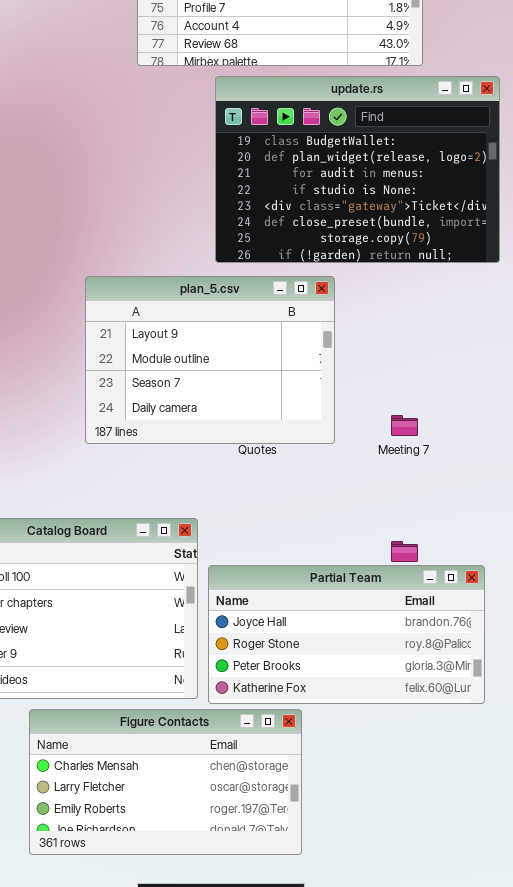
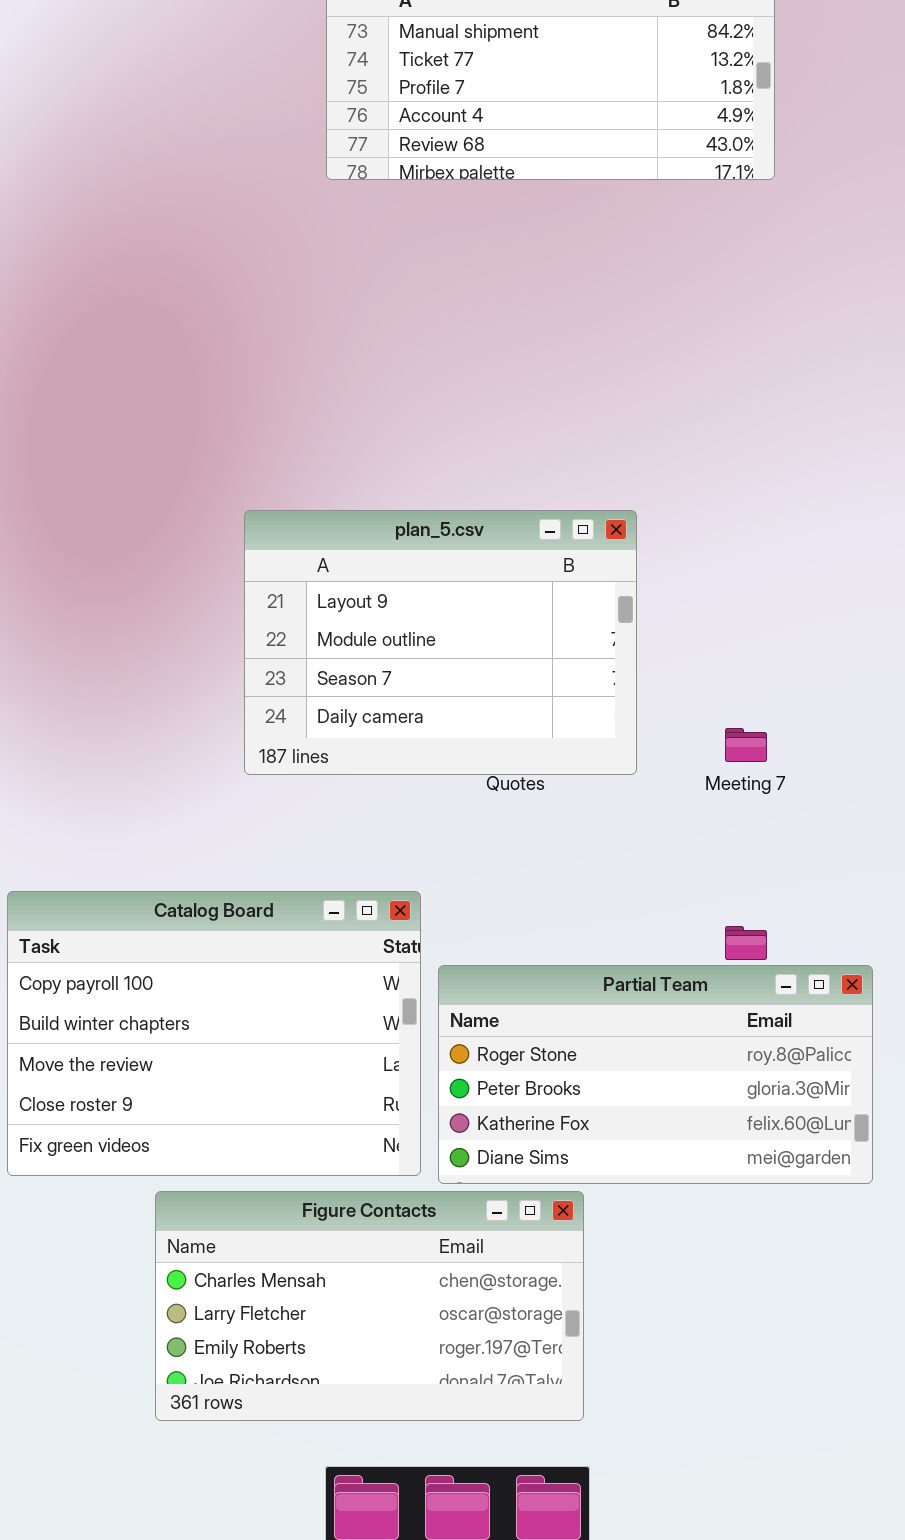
update.rs: [215,76,500,263] -> none, closed
Partial Team: [208,565,485,704] -> [438,965,873,1184], scrolled down 1 row

